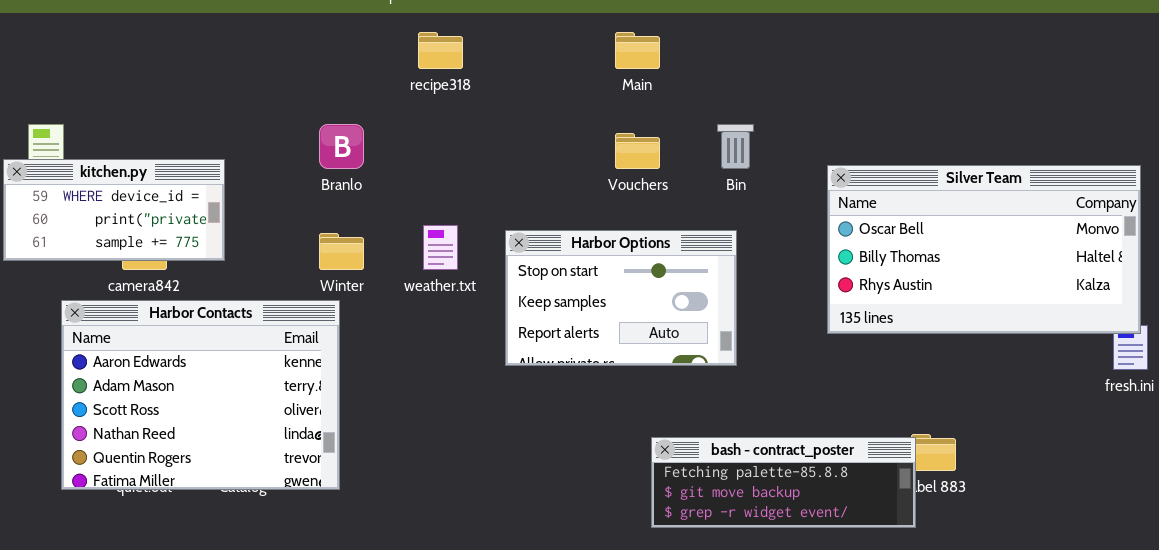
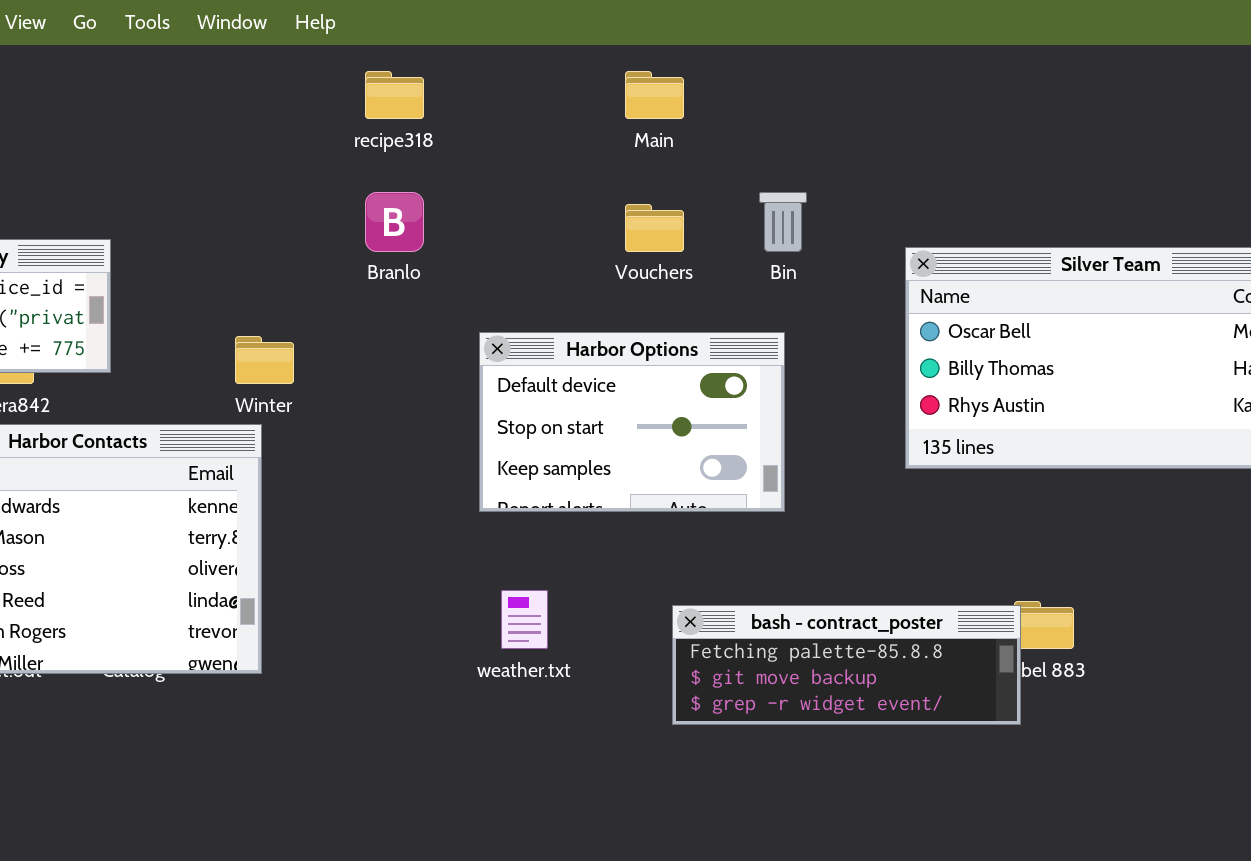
Branlo: [319,124,364,169] -> [365,192,424,252], moved
weather.txt: [423,225,458,270] -> [501,590,548,649], moved
Harbor Options: [505,230,737,366] -> [479,332,785,512], scrolled up 1 row

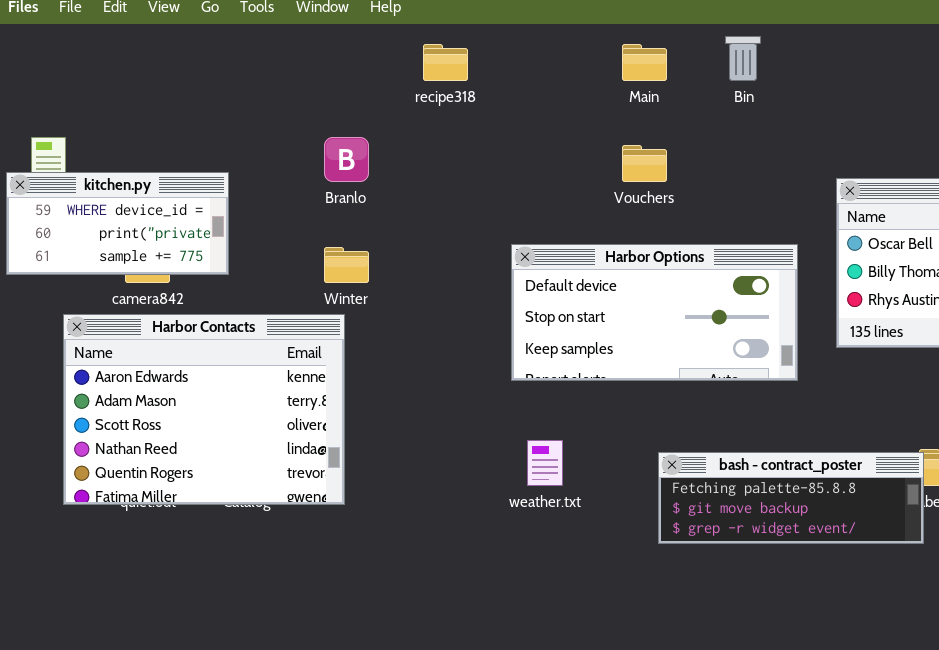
Branlo: [365,192,424,252] -> [324,137,369,182], moved
Bin: [759,192,807,252] -> [725,36,761,81], moved
Harbor Options: [479,332,785,512] -> [511,244,798,381], resized

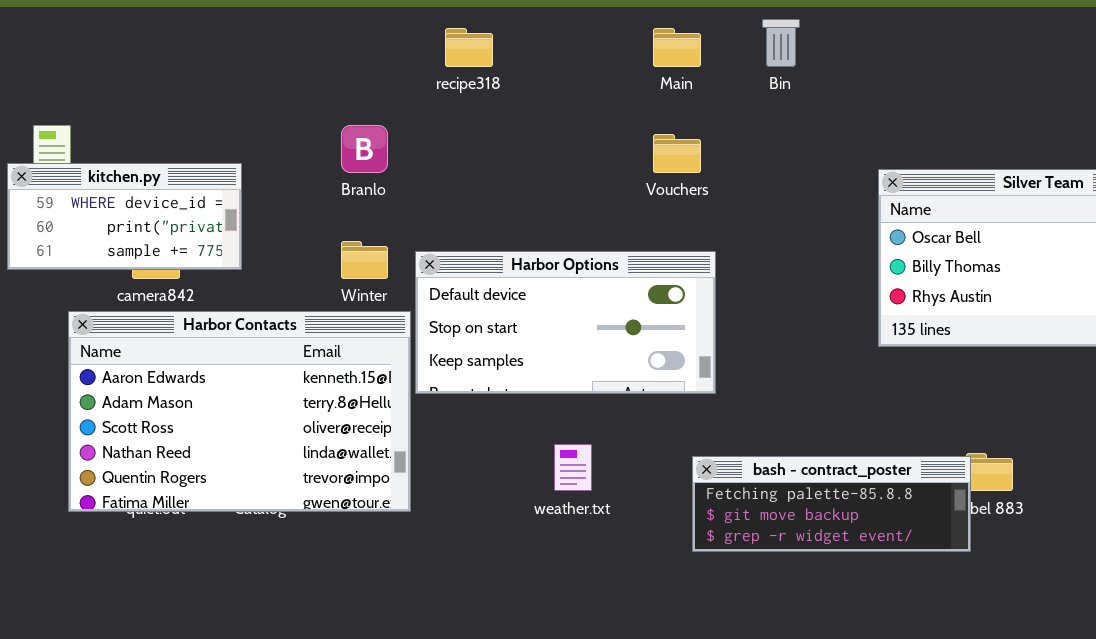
Harbor Options: [511,244,798,381] -> [415,251,716,394], moved
Harbor Contacts: [63,314,345,505] -> [68,311,411,512], resized

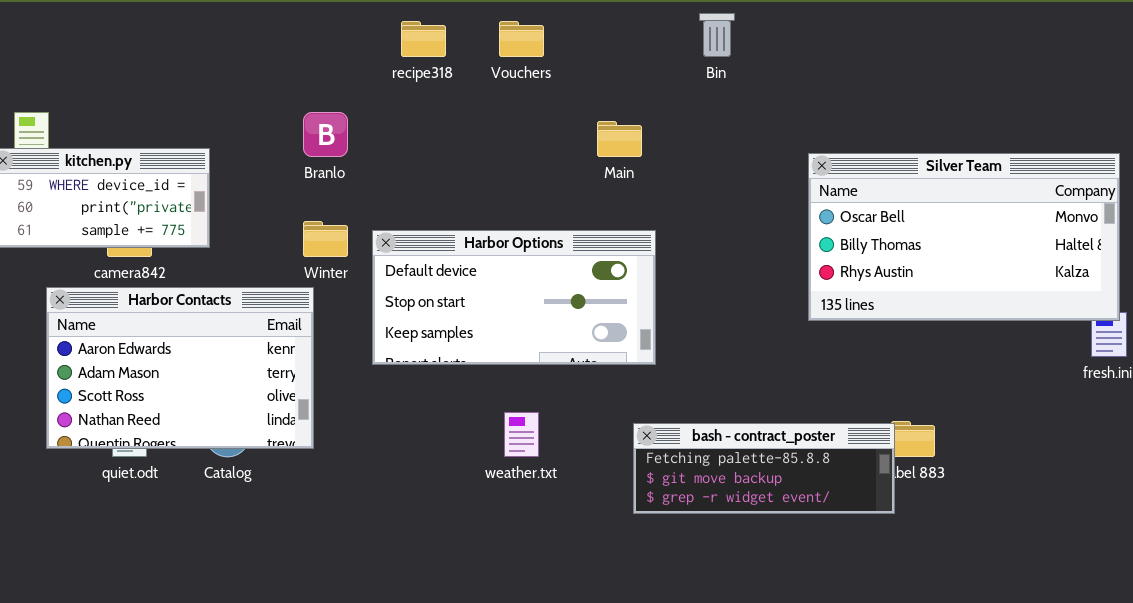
Main: [653,28,701,67] -> [597,121,642,157], moved
Vouchers: [653,134,701,173] -> [499,21,544,57], moved
Harbor Contacts: [68,311,411,512] -> [46,287,314,449], resized

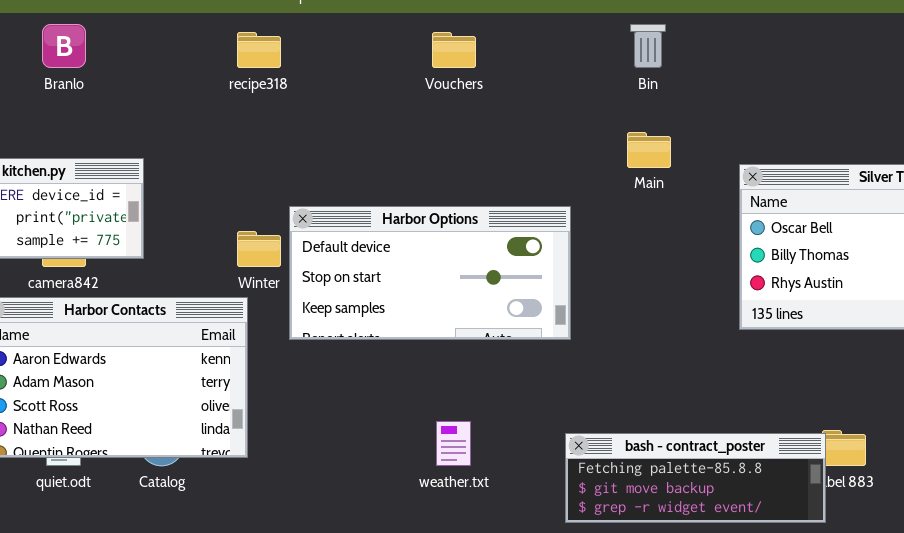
recipe318: [401,21,446,57] -> [237,32,281,68], moved
Branlo: [303,112,348,157] -> [42,24,86,68], moved
Main: [597,121,642,157] -> [627,132,671,168], moved
Harbor Options: [372,230,656,365] -> [289,206,571,340], moved

